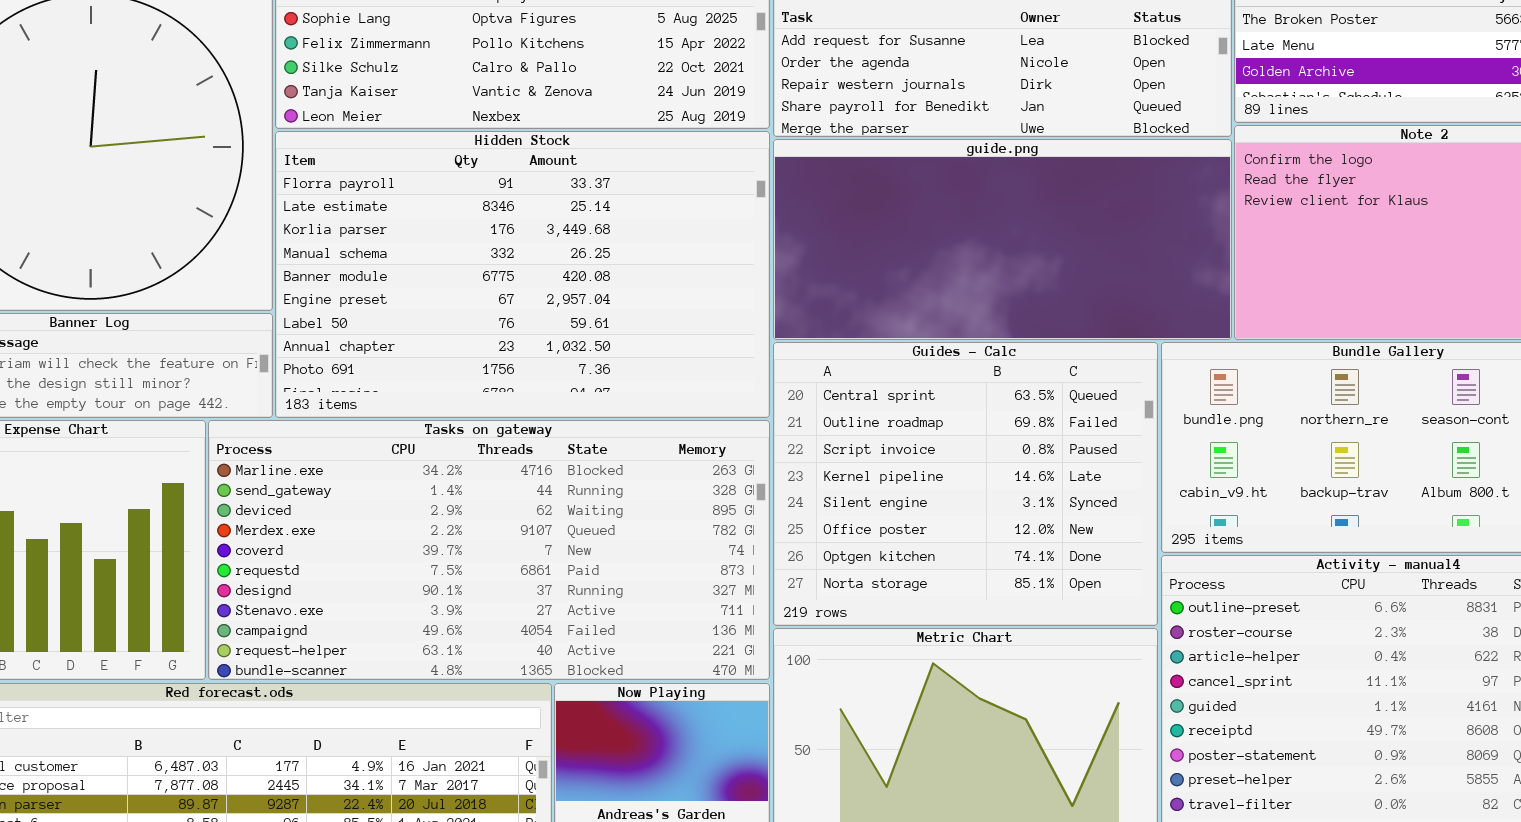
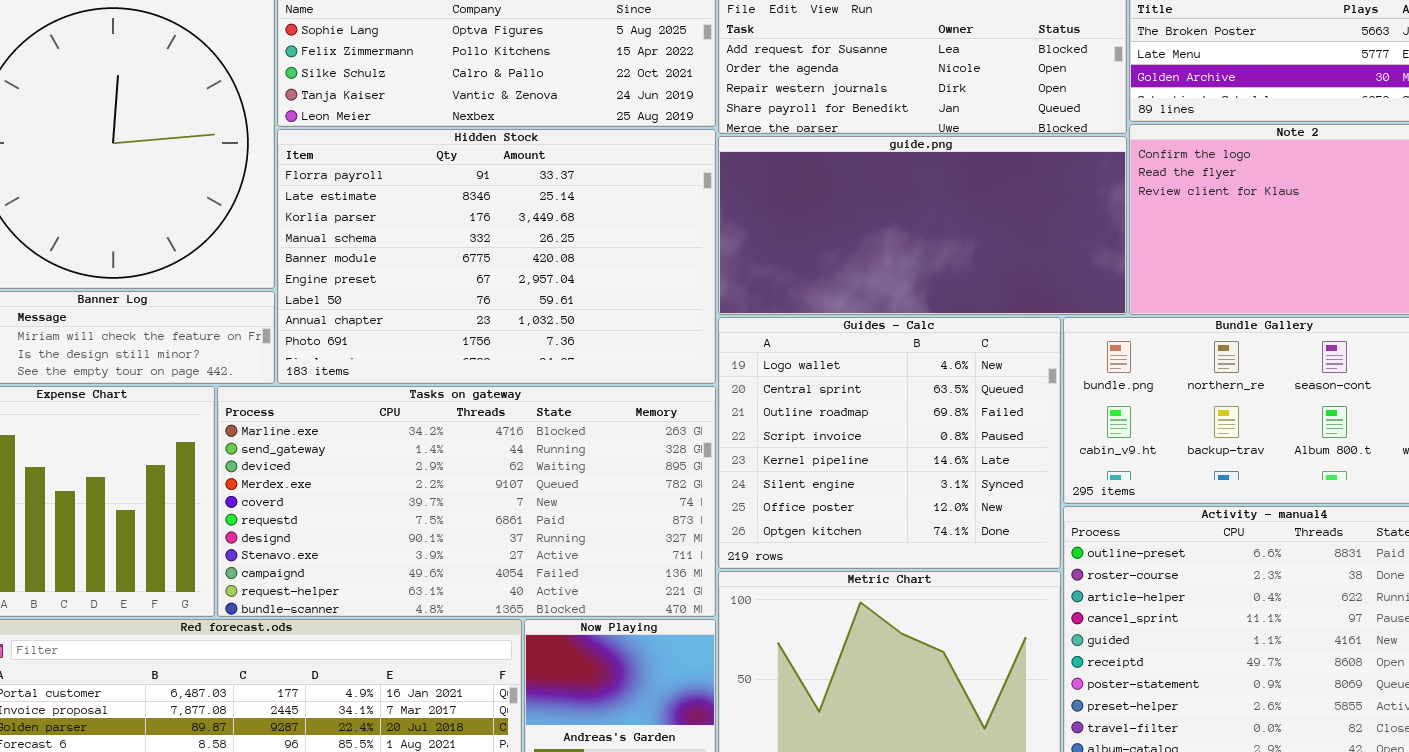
Guides - Calc: [773,342,1158,626] -> [718,317,1061,569], scrolled up 1 row

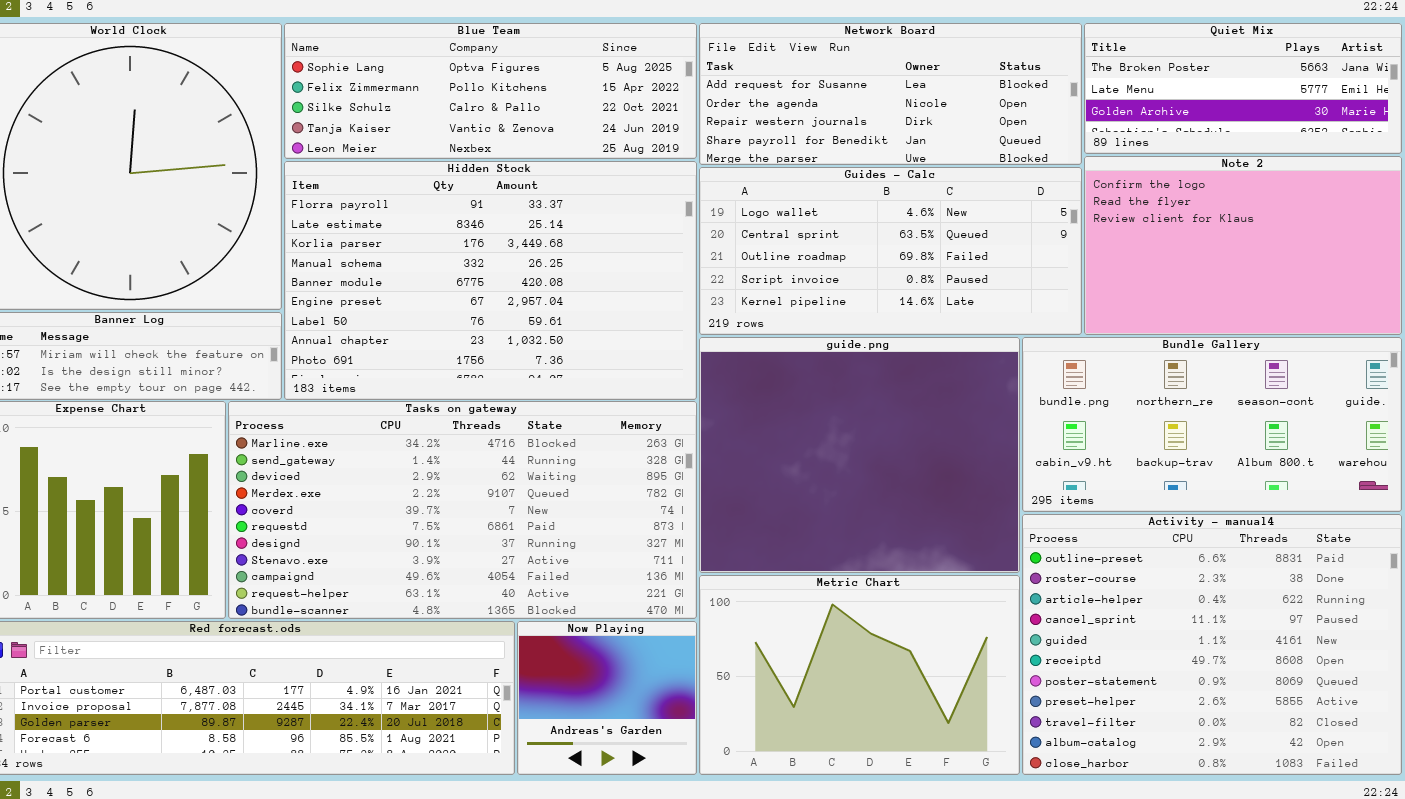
guide.png: [718,136,1127,315] -> [699,337,1020,573], moved, resized
Guides - Calc: [718,317,1061,569] -> [699,167,1082,335], moved, resized

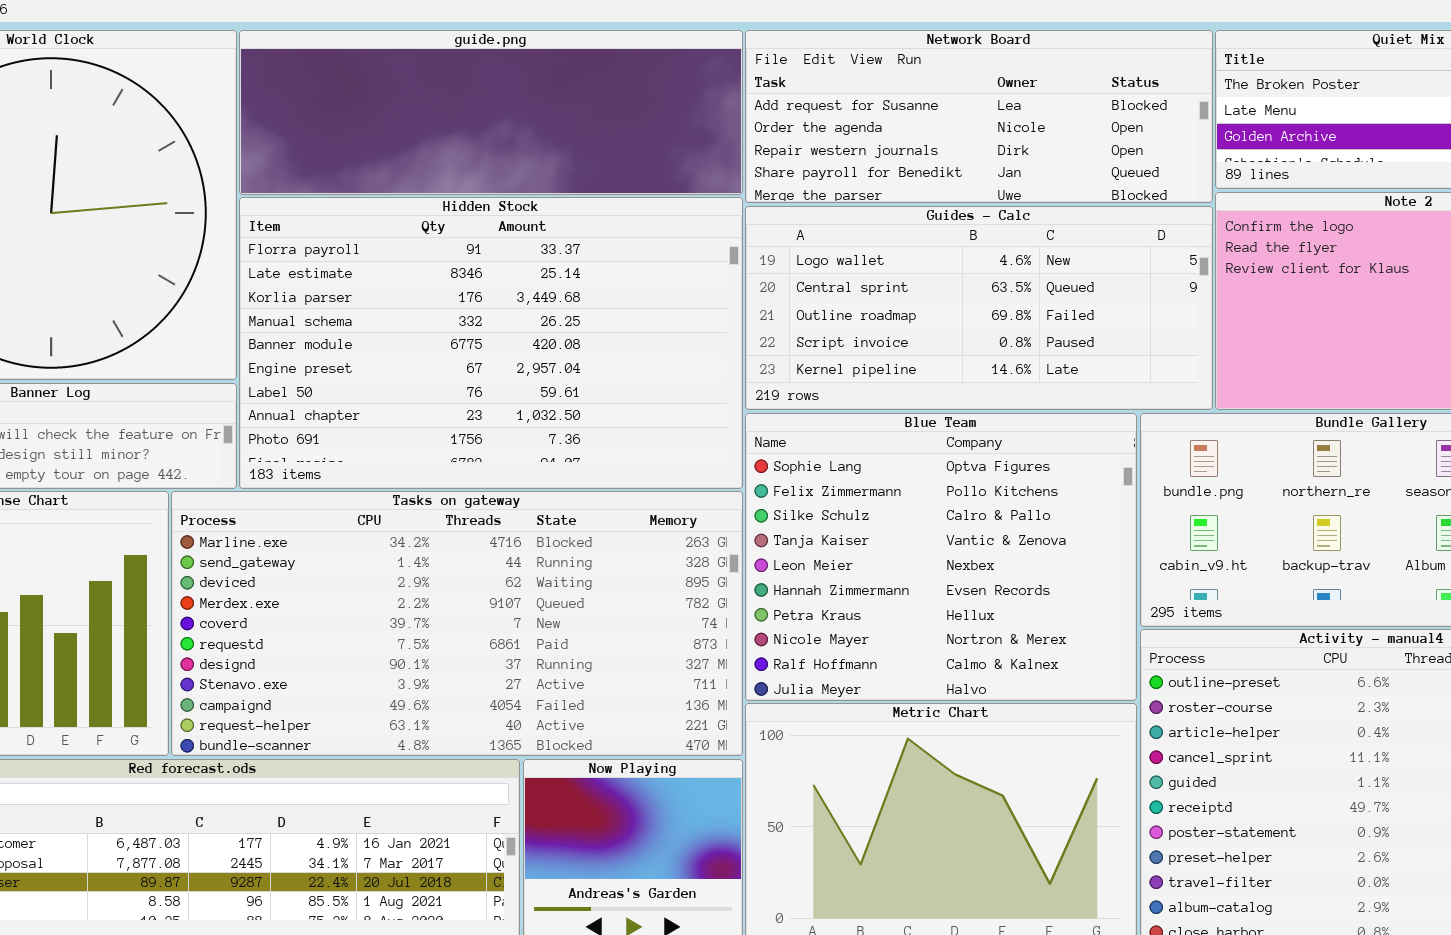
Blue Team: [284,23,697,159] -> [745,413,1137,701], moved, resized
guide.png: [699,337,1020,573] -> [239,30,743,195], moved, resized

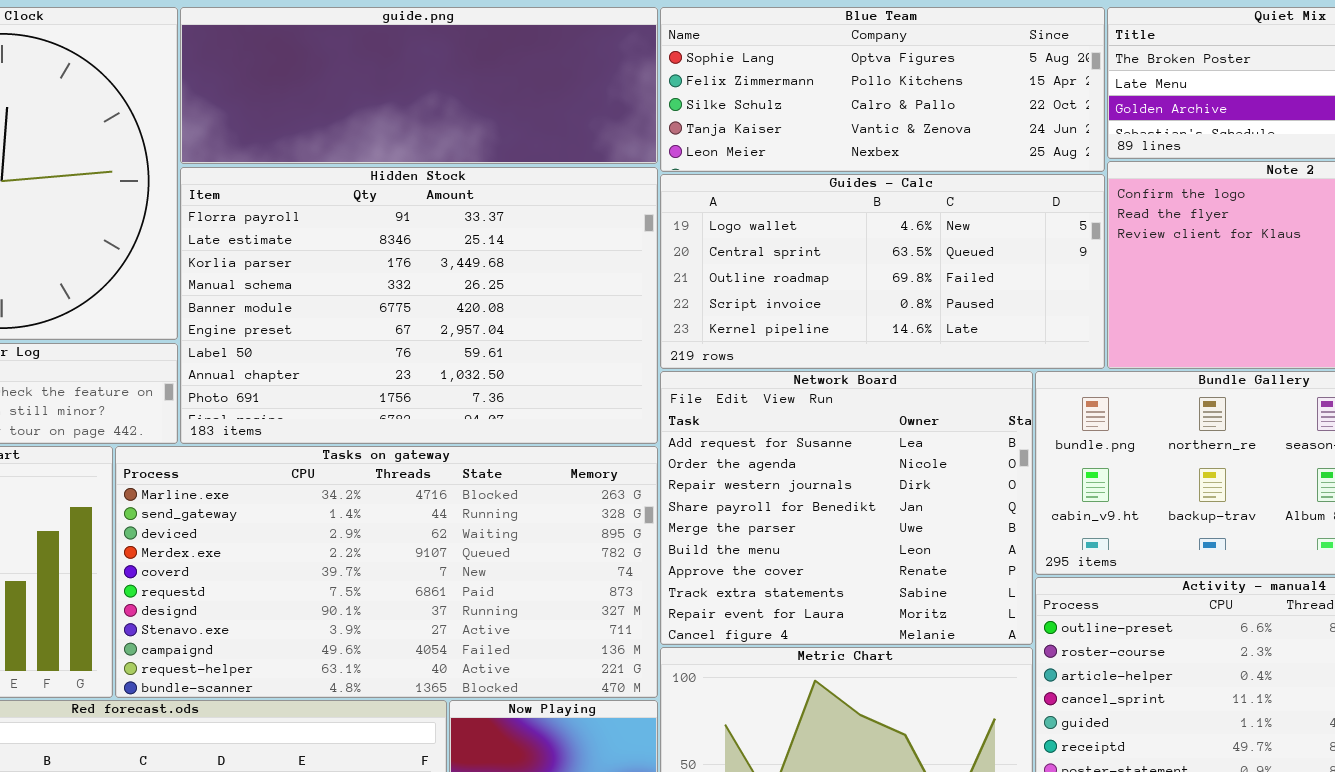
Network Board: [745,30,1213,203] -> [660,371,1033,645], moved, resized
Blue Team: [745,413,1137,701] -> [660,7,1105,172], moved, resized

